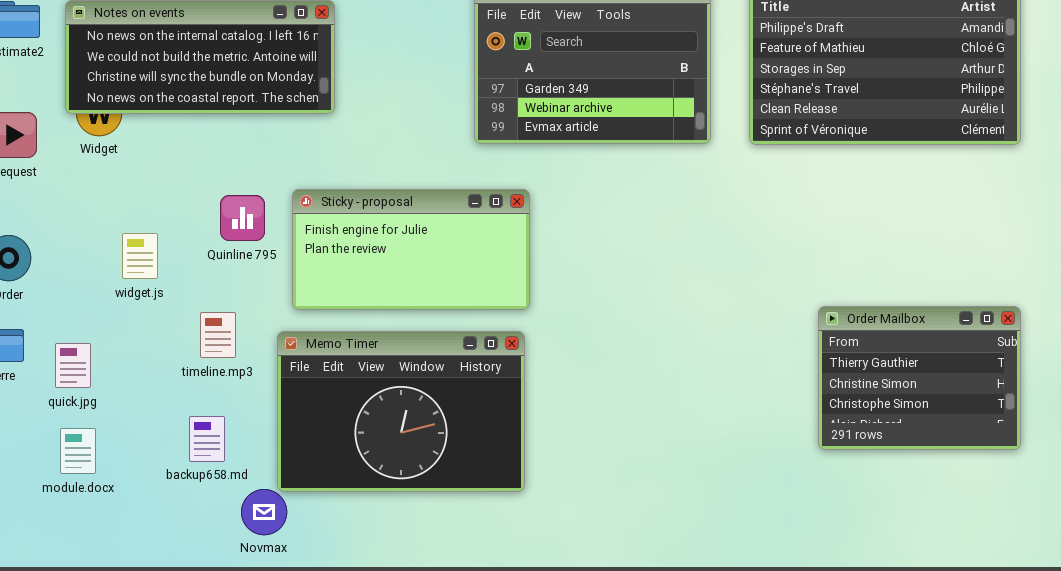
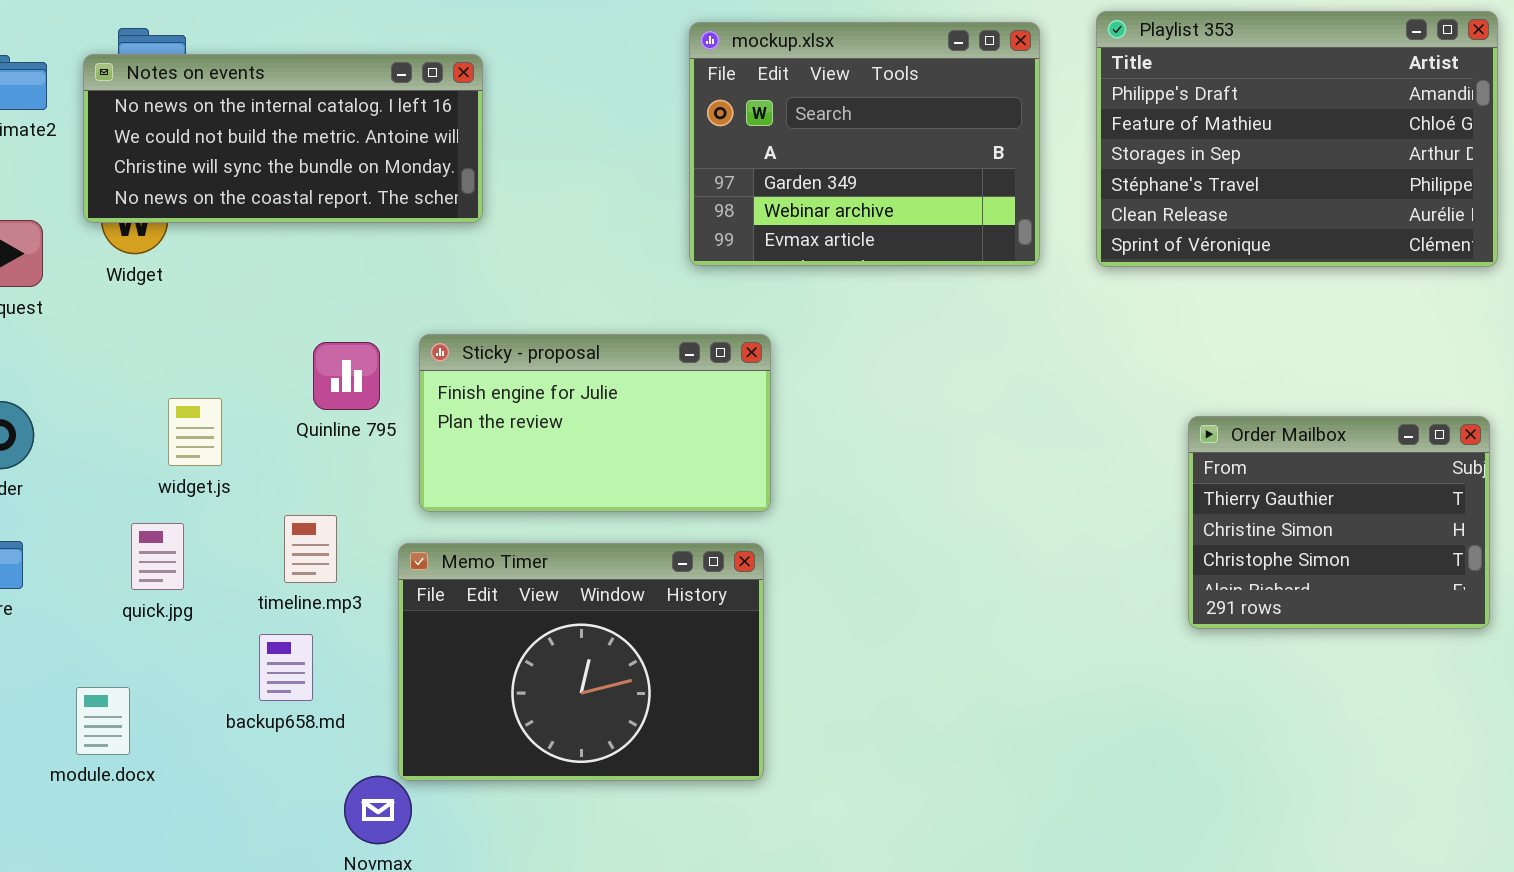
Order Mailbox: [818,306,1021,450] -> [1188,416,1490,629], moved
quick.jpg: [55,343,91,388] -> [131,523,184,590], moved
backup658.md: [189,416,225,462] -> [259,634,313,701], moved

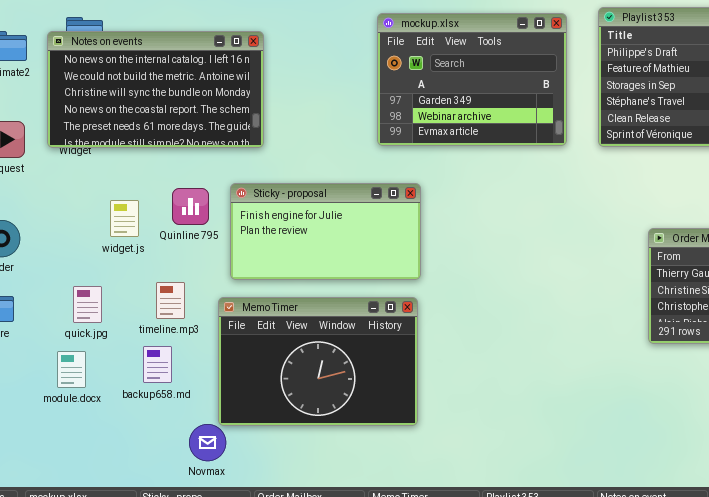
Notes on events: [83,54,483,223] -> [47,31,264,148], resized
widget.js: [168,398,222,466] -> [110,200,139,237], moved
module.docx: [76,687,130,755] -> [57,351,86,388], moved

